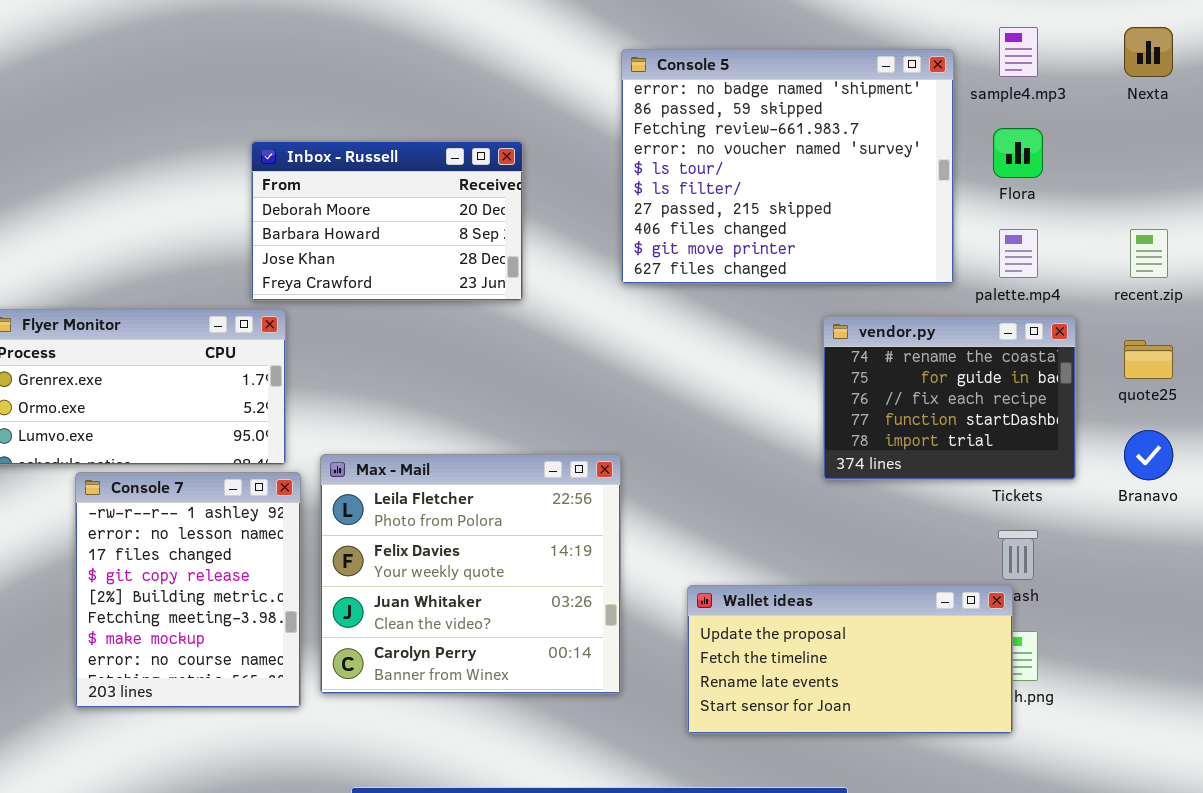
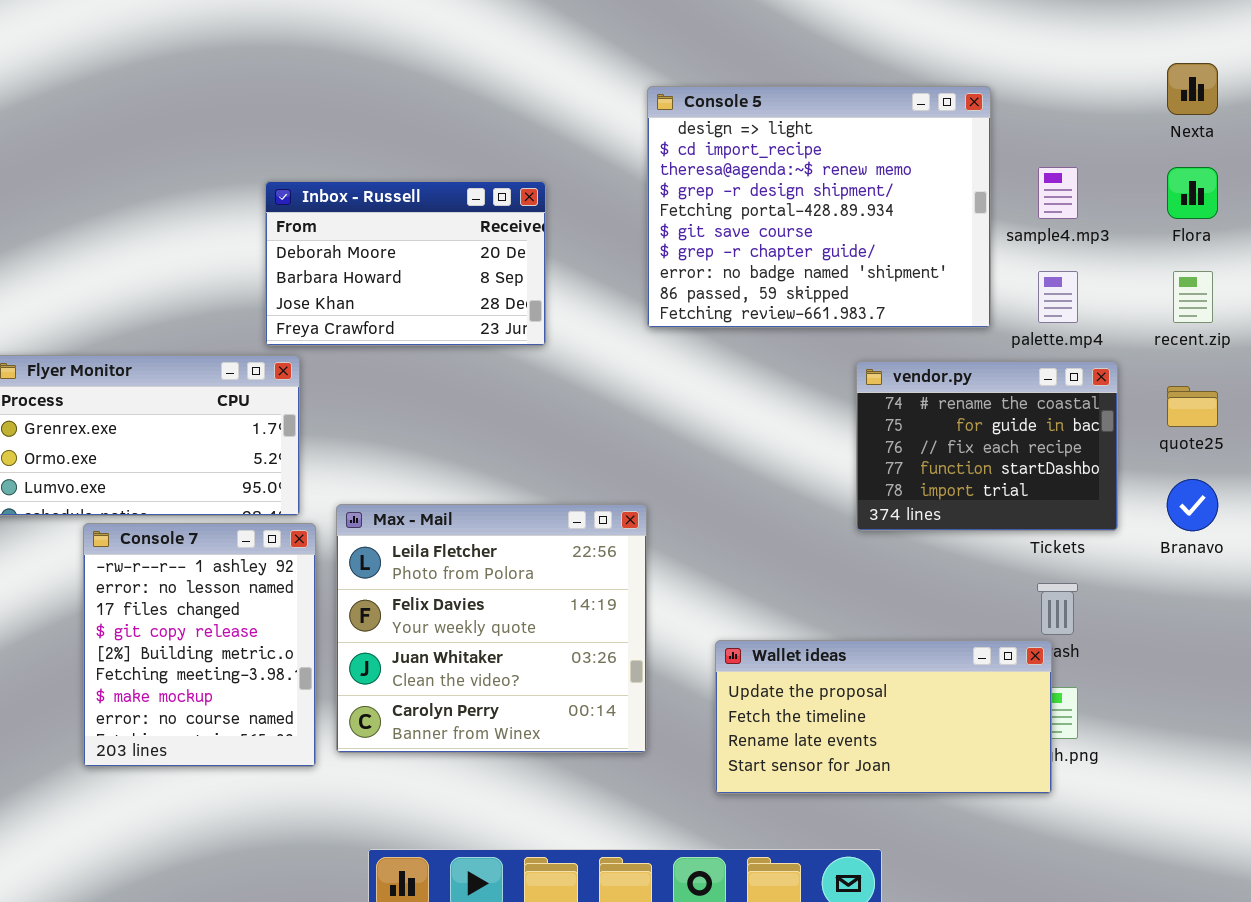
sample4.mp3: [999,27,1038,77] -> [1038,167,1078,219], moved
Console 5: [621,49,954,284] -> [647,86,991,328], scrolled up 7 rows
Flora: [993,128,1043,178] -> [1167,167,1218,219], moved

